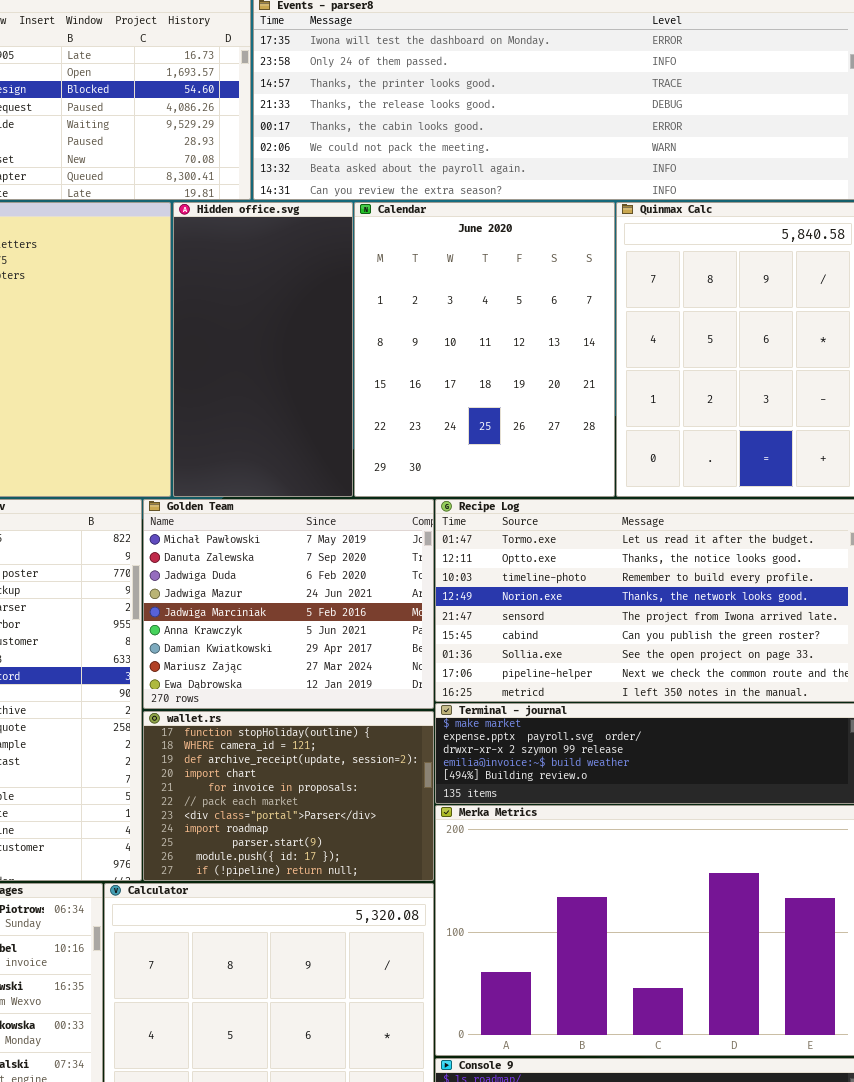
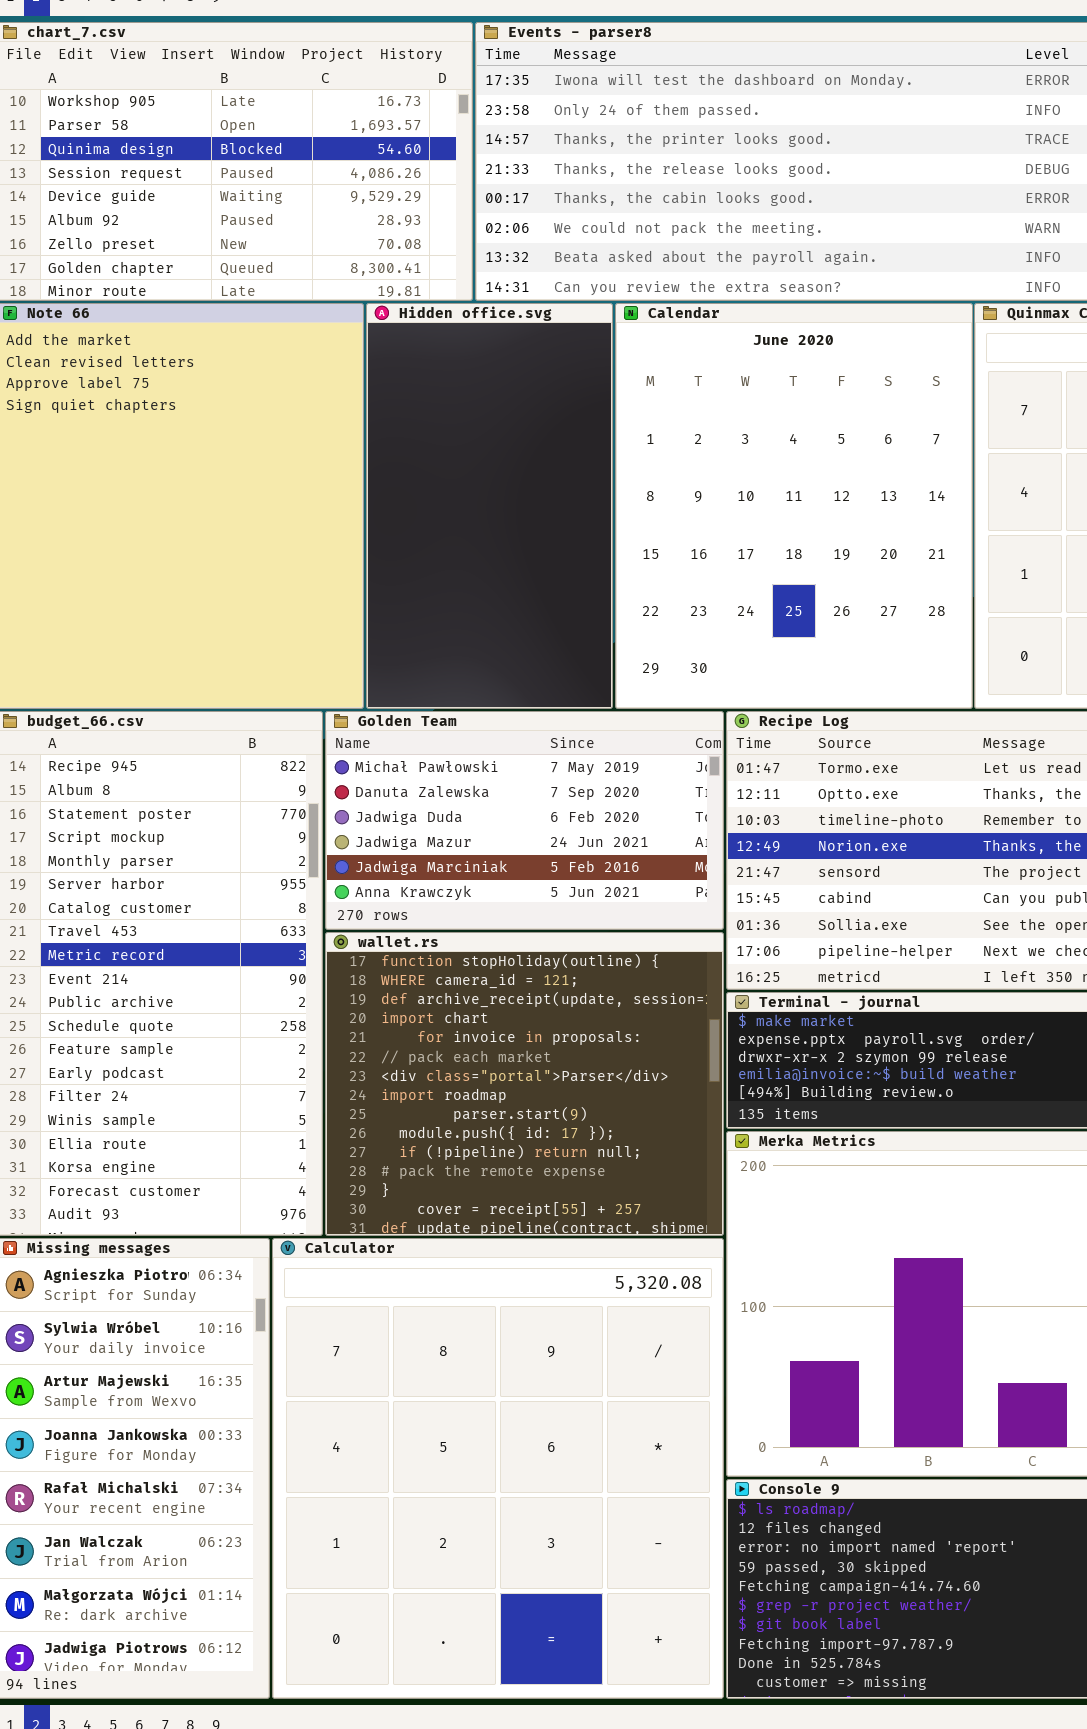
Golden Team: [143,499,434,709] -> [325,711,724,930], resized
wallet.rs: [143,711,434,881] -> [325,932,724,1236], resized

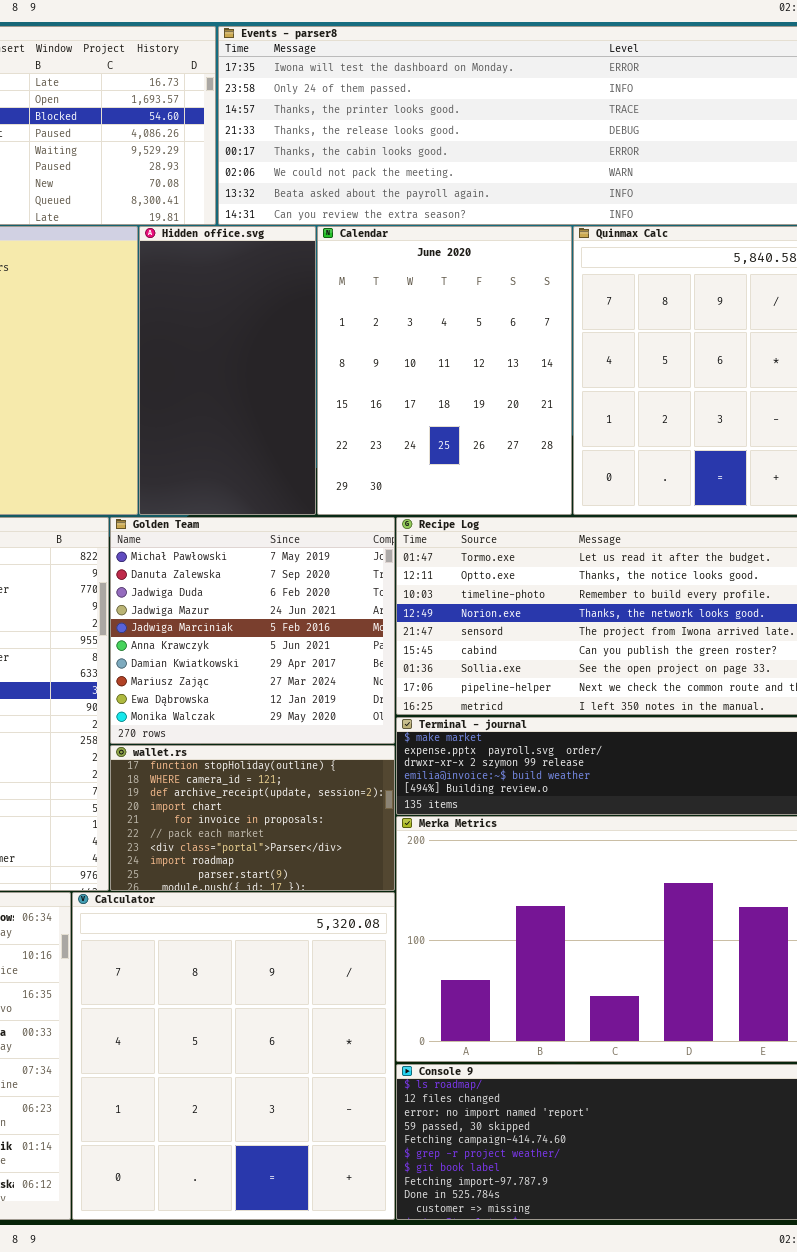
Golden Team: [325,711,724,930] -> [110,517,395,744], resized
wallet.rs: [325,932,724,1236] -> [110,745,395,891], resized

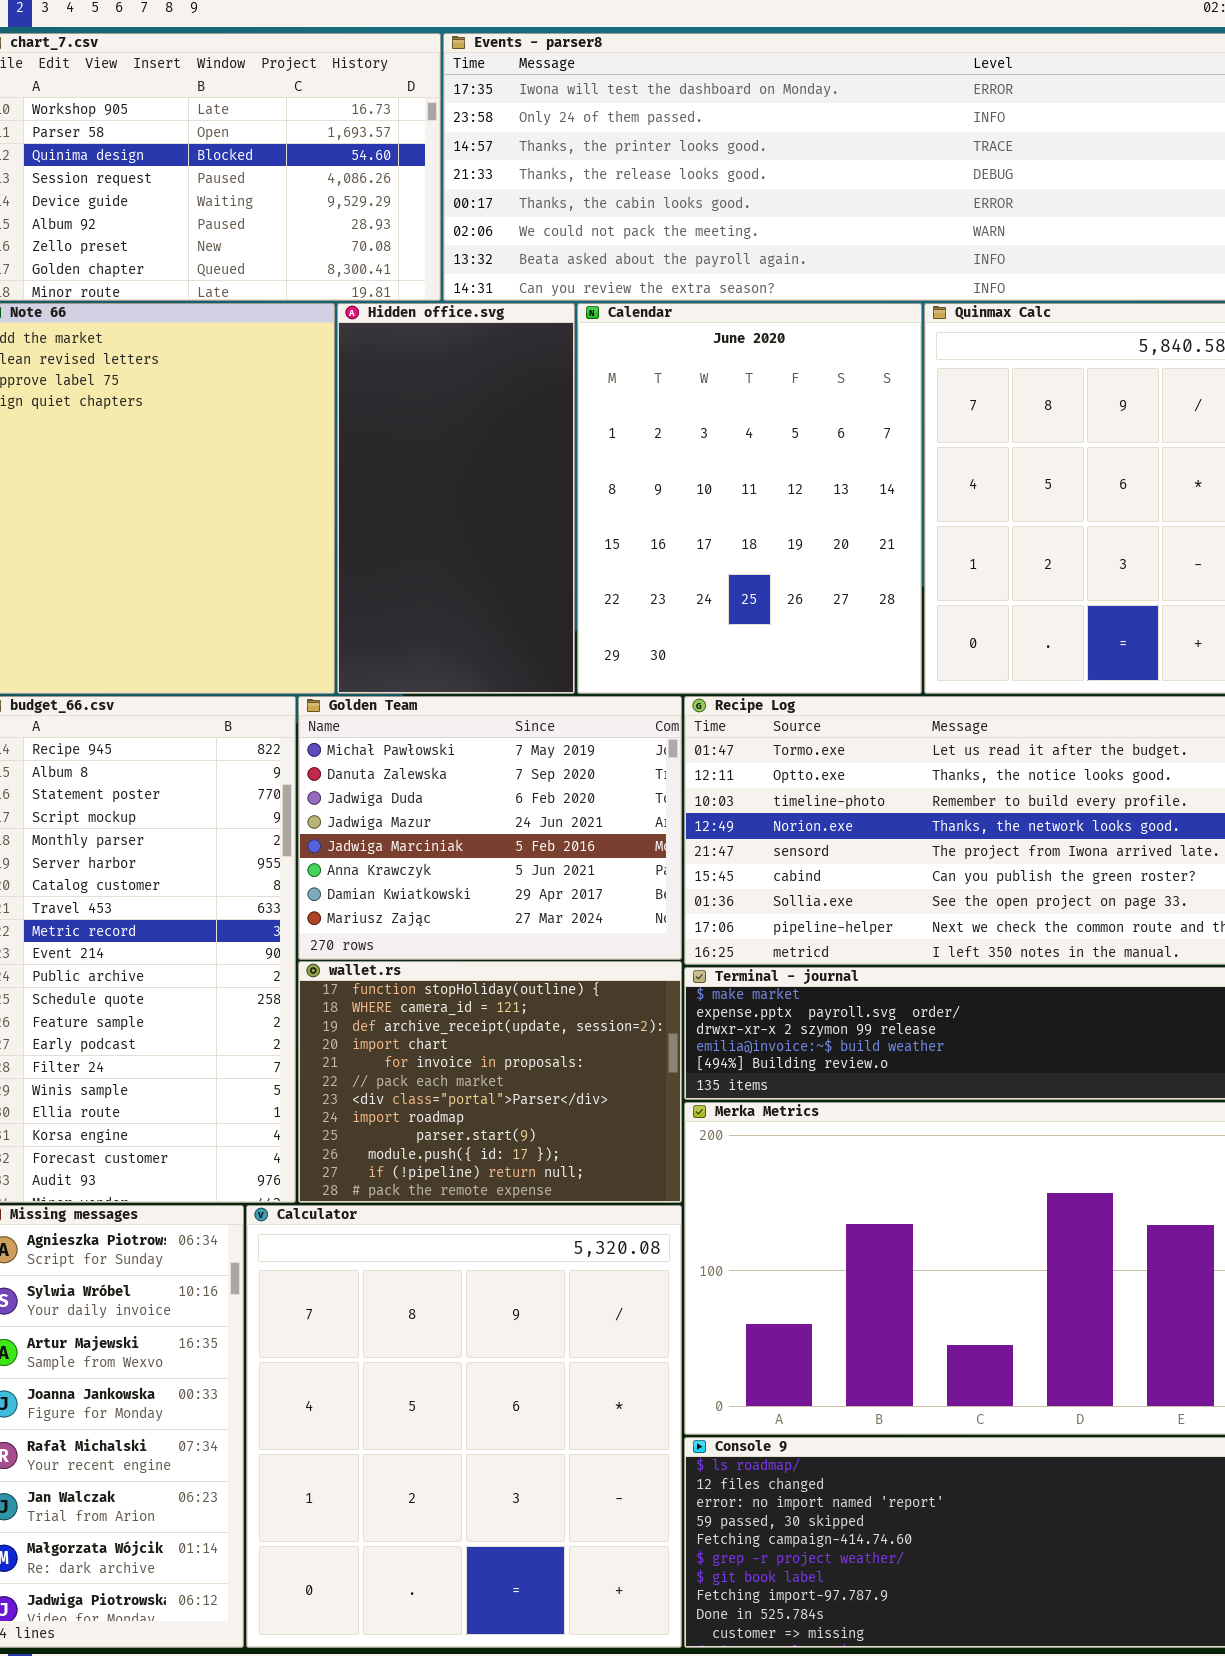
Golden Team: [110,517,395,744] -> [298,696,682,960], resized
wallet.rs: [110,745,395,891] -> [298,961,682,1203], resized

